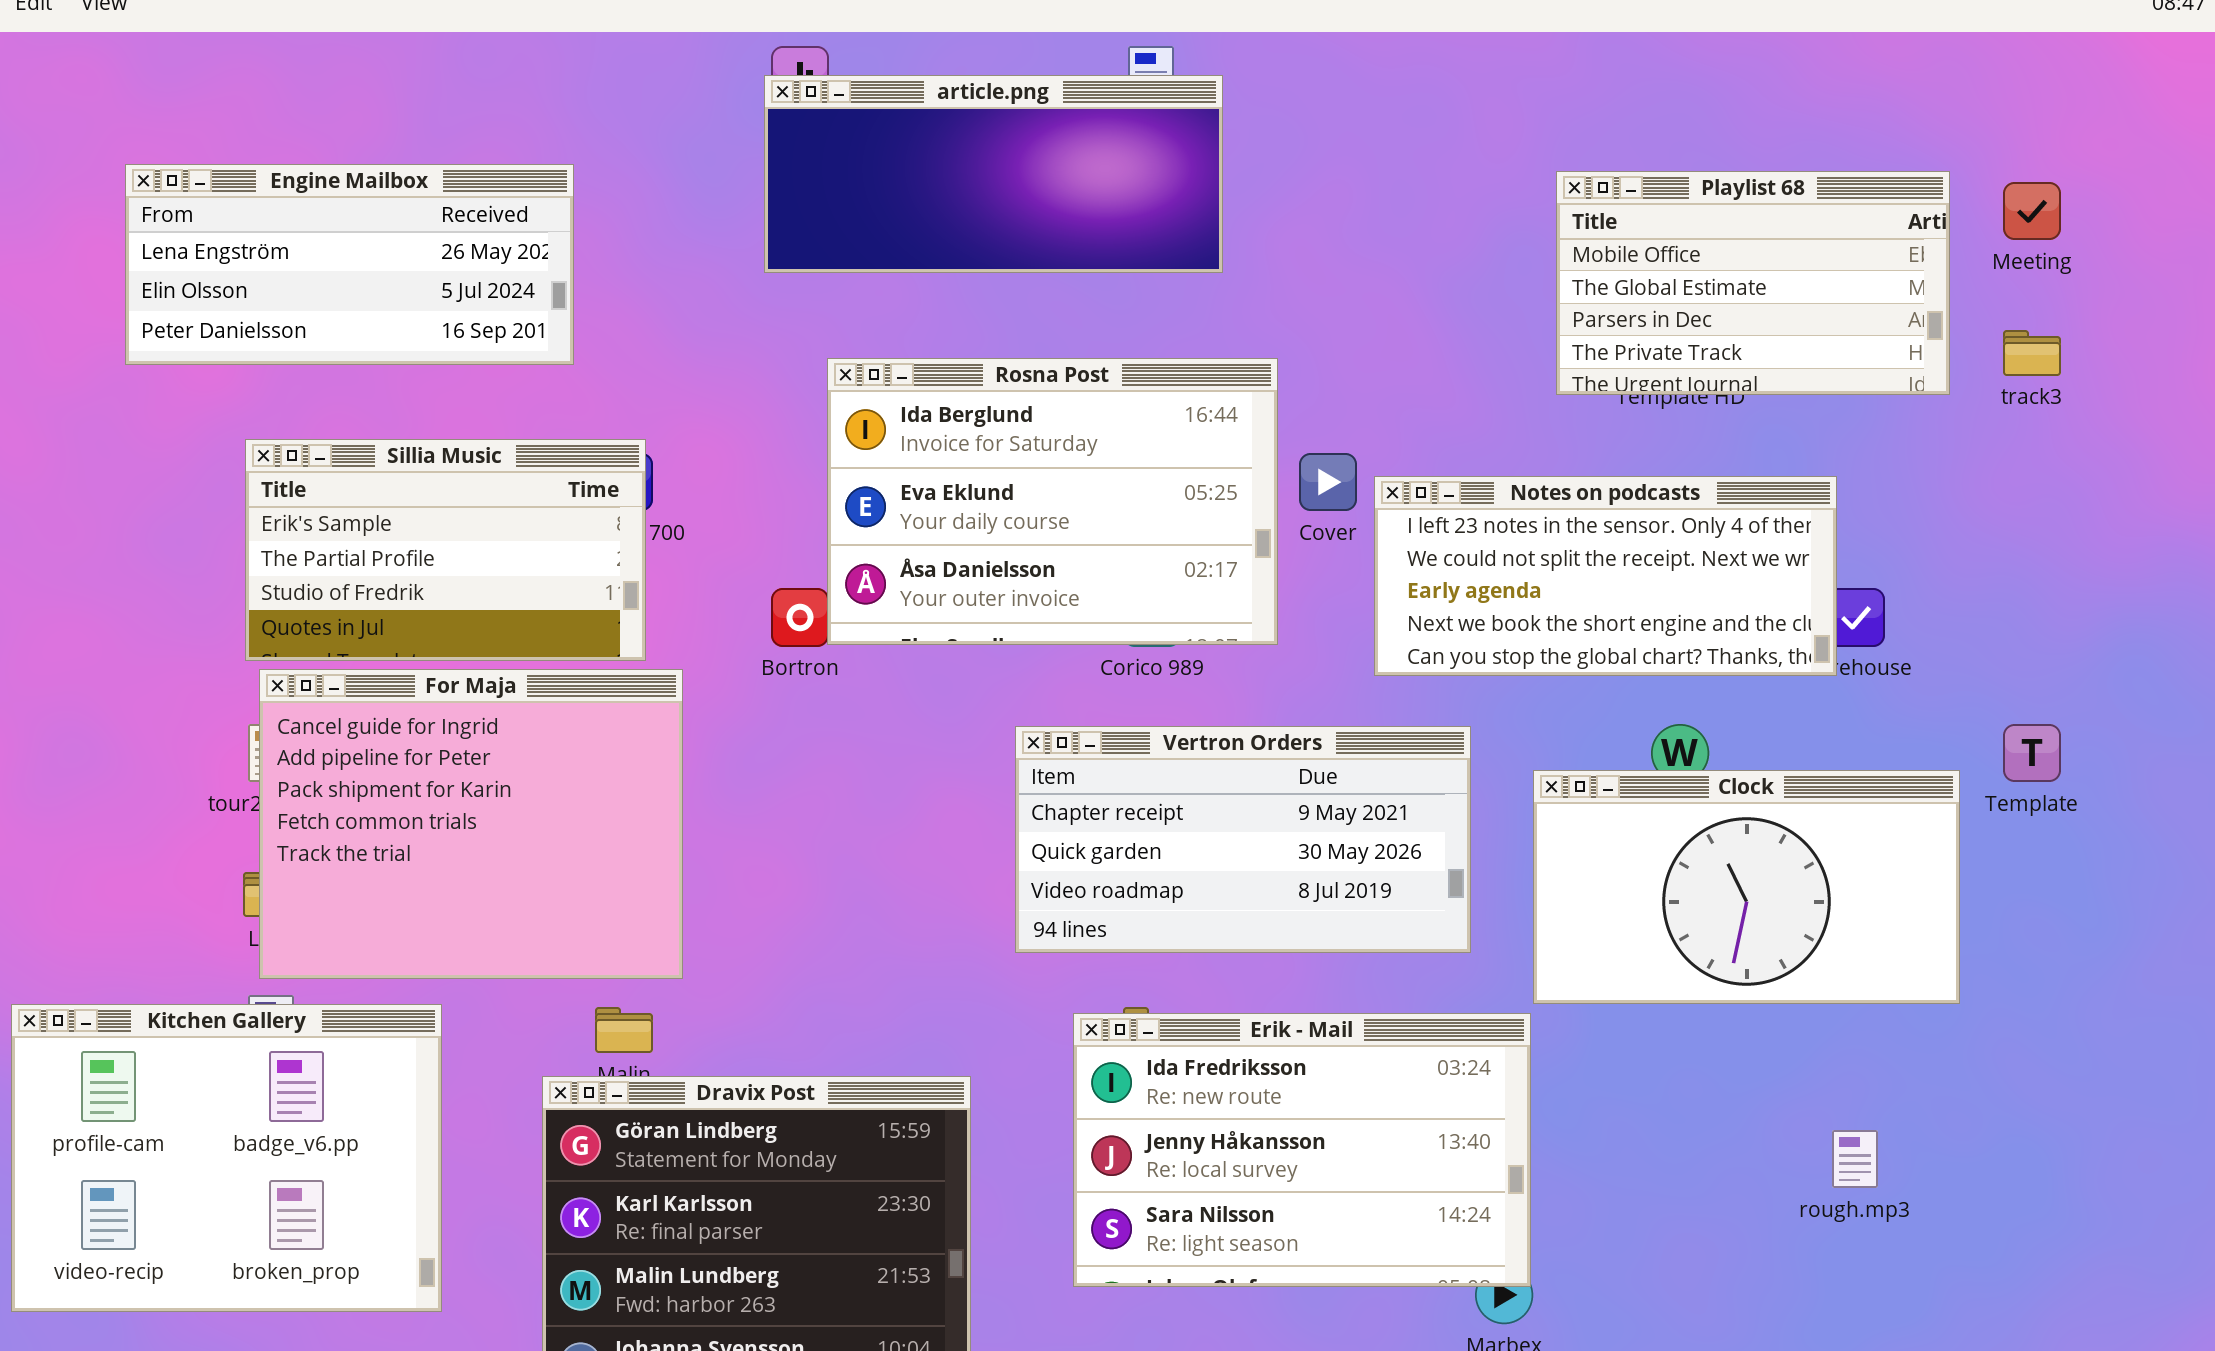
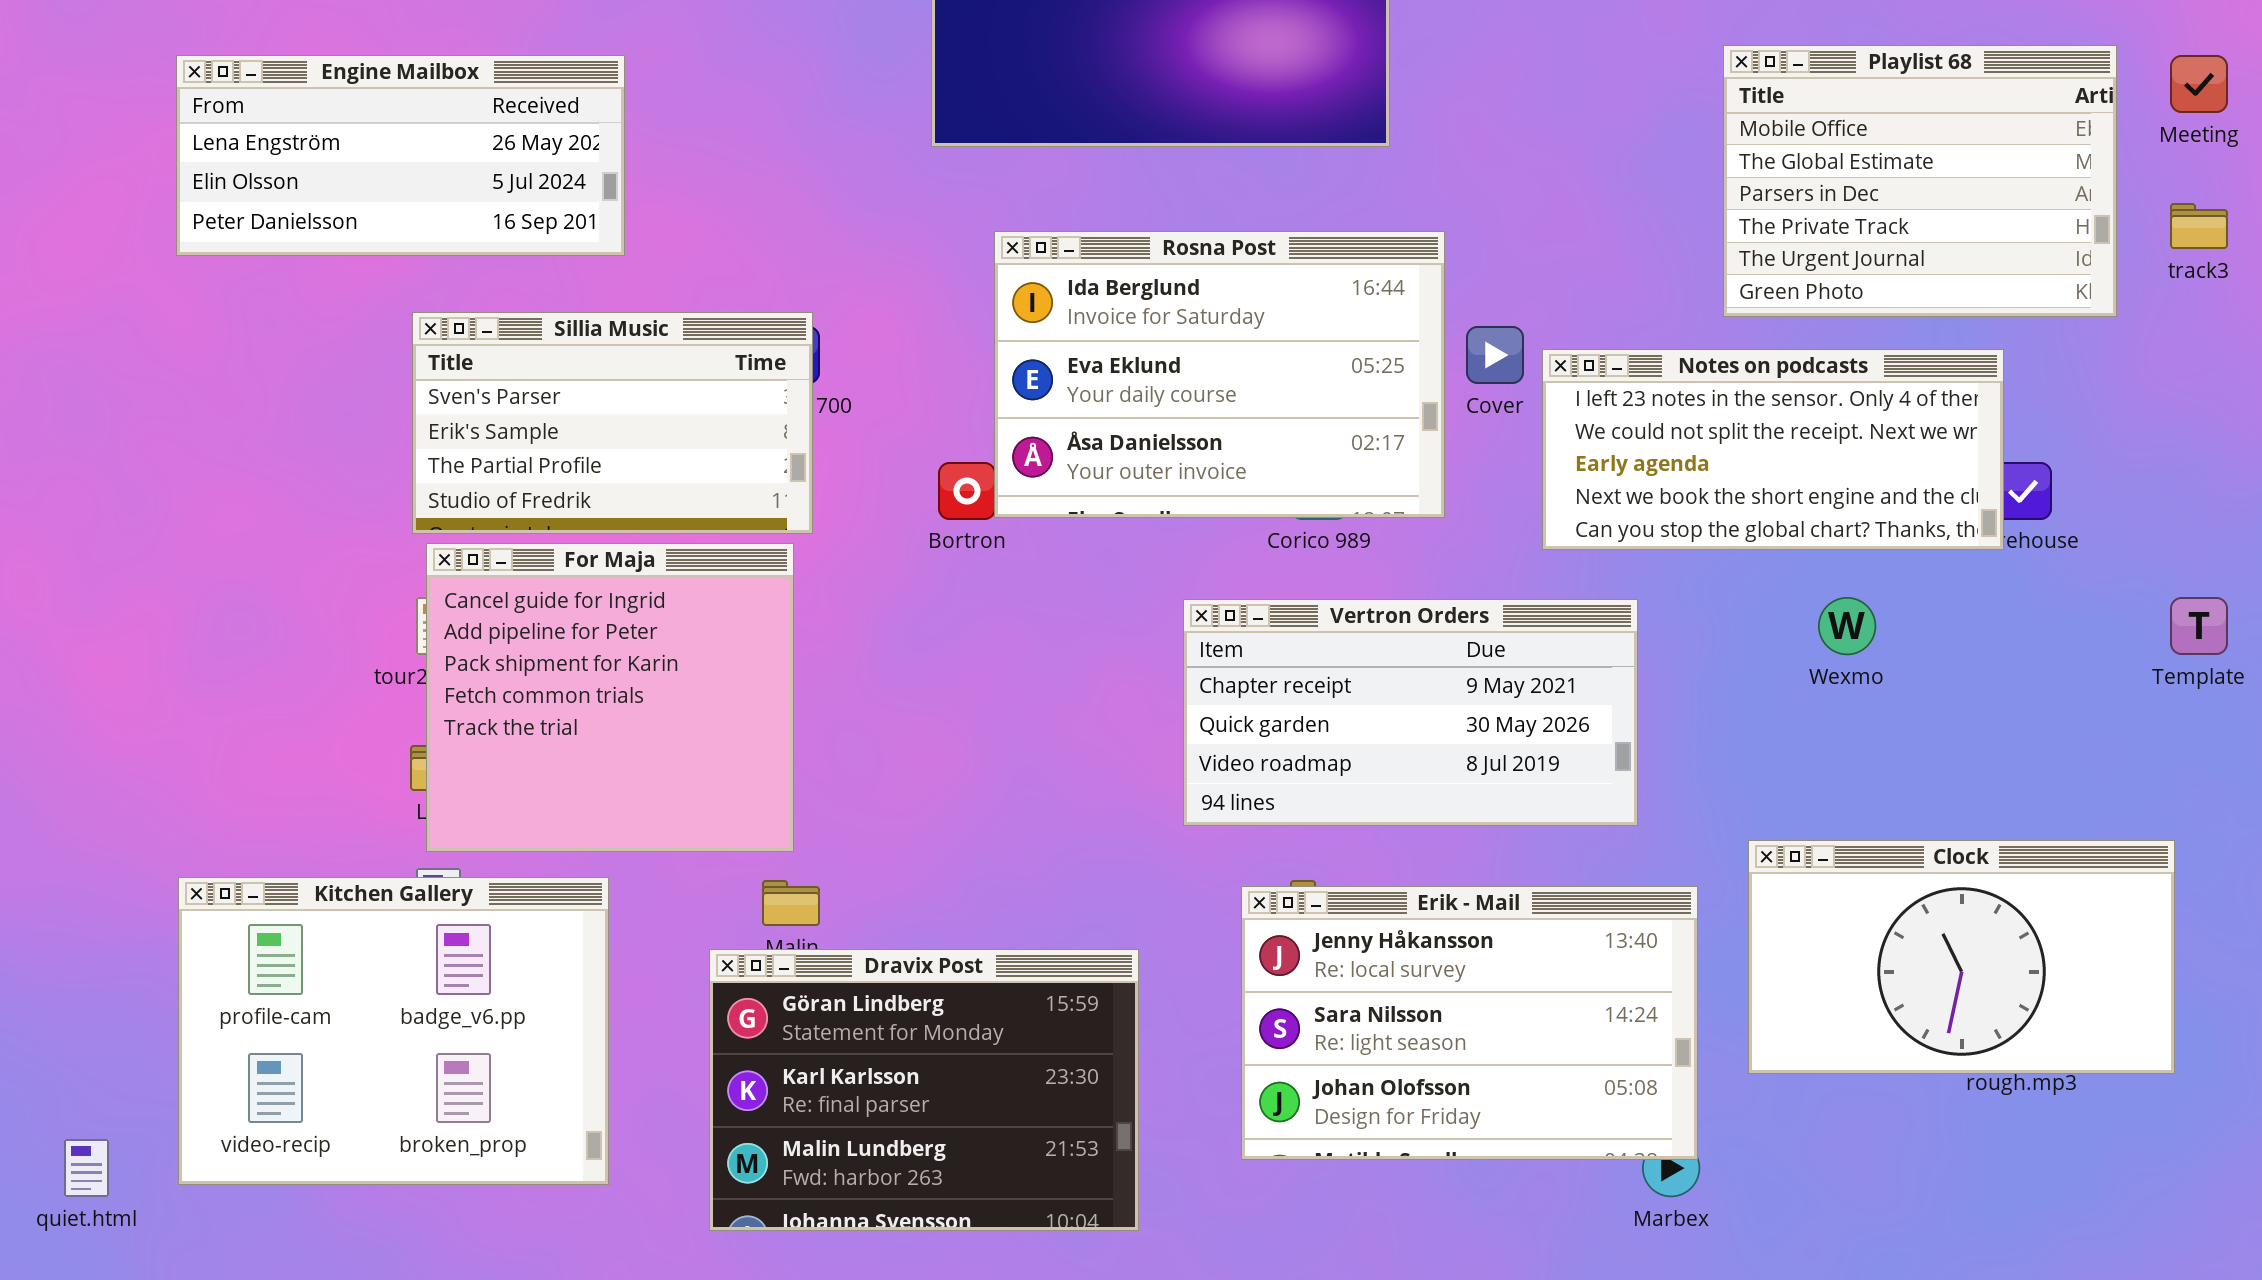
Engine Mailbox: [125,164,574,365] -> [176,55,625,256], moved
Playlist 68: [1556,171,1950,395] -> [1723,45,2117,317], resized
Sillia Music: [245,439,646,661] -> [412,312,813,534], scrolled up 1 row
For Maja: [259,669,683,979] -> [426,543,794,852], resized
Clock: [1533,770,1960,1004] -> [1748,840,2175,1074], moved
Erik - Mail: [1073,1013,1531,1287] -> [1241,886,1698,1160], scrolled down 1 row

